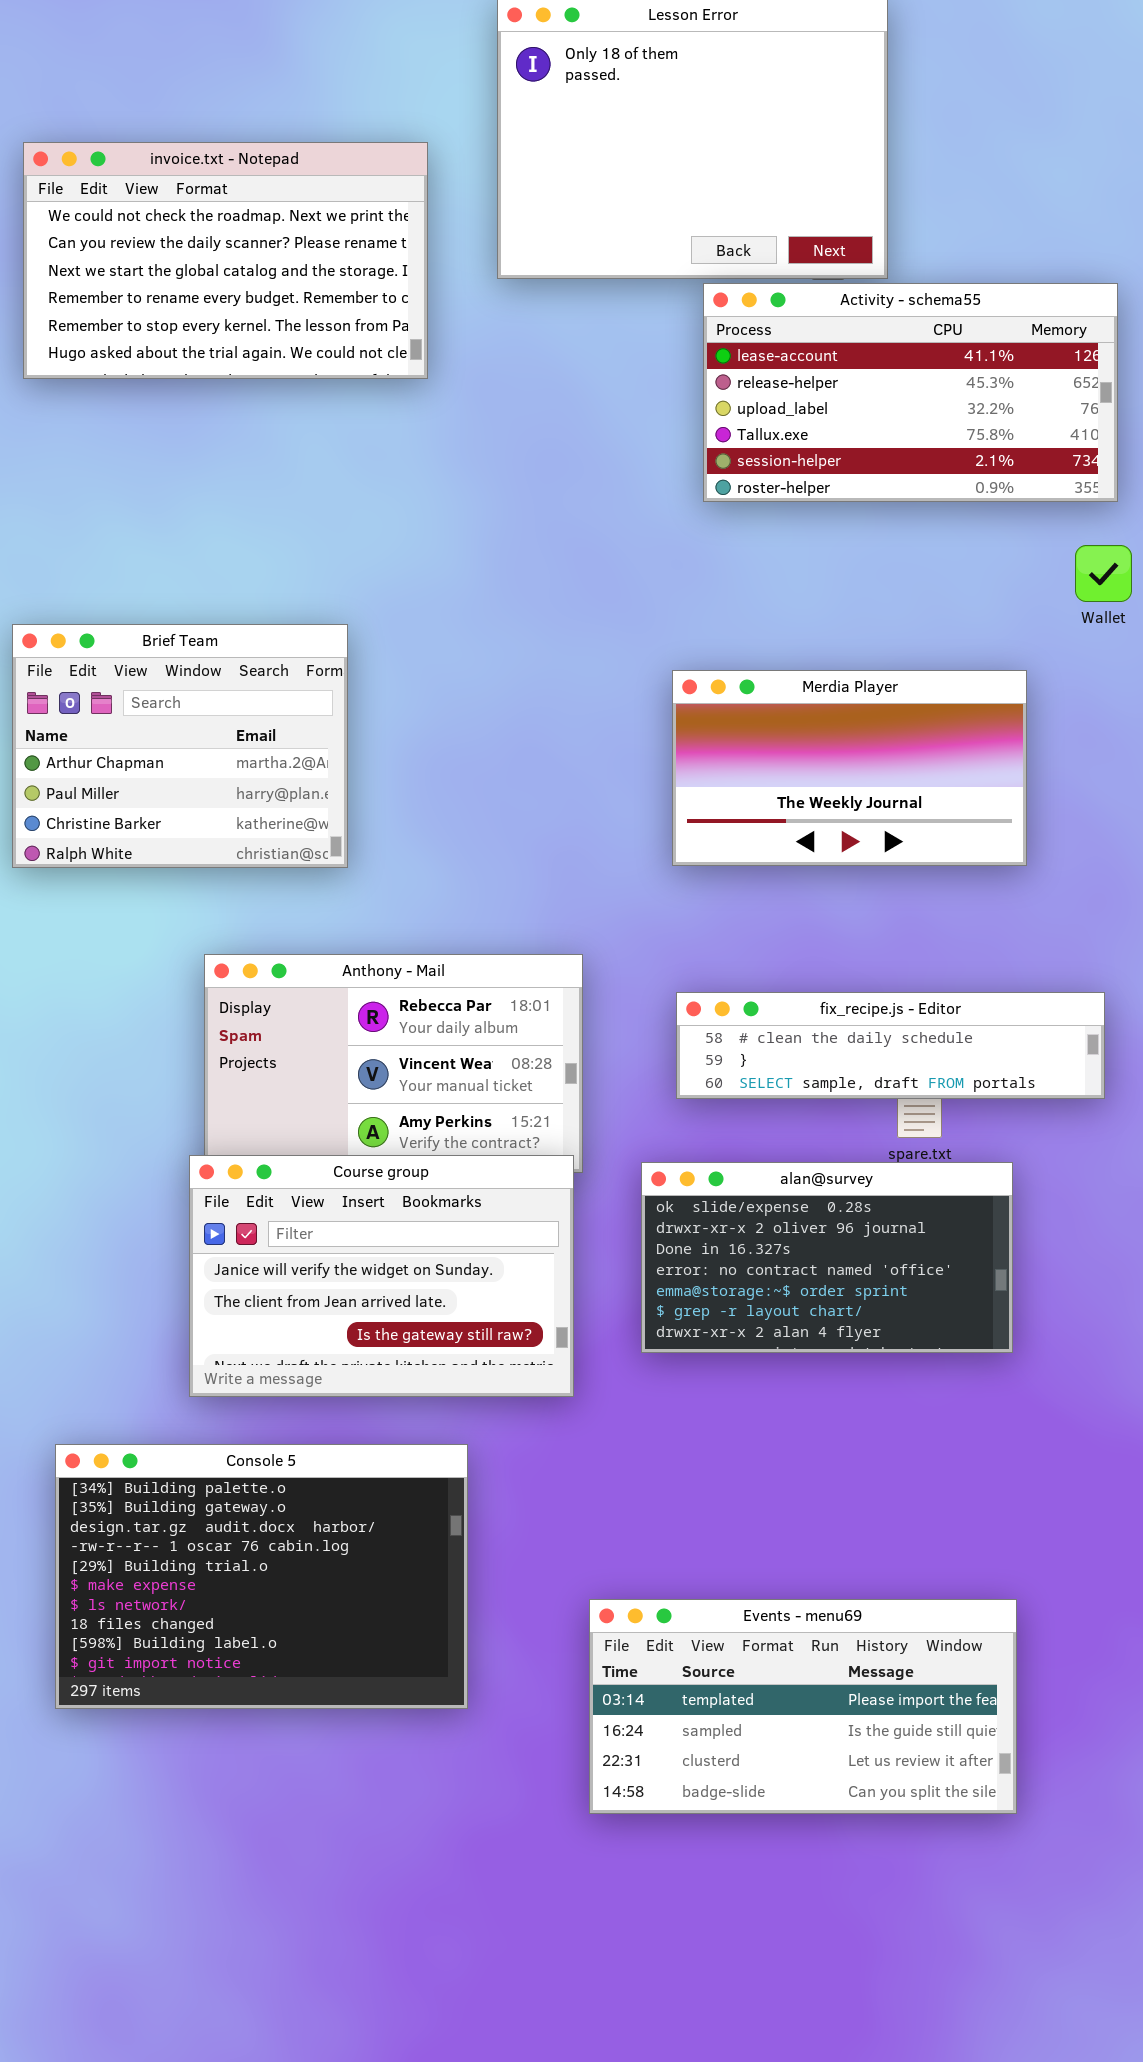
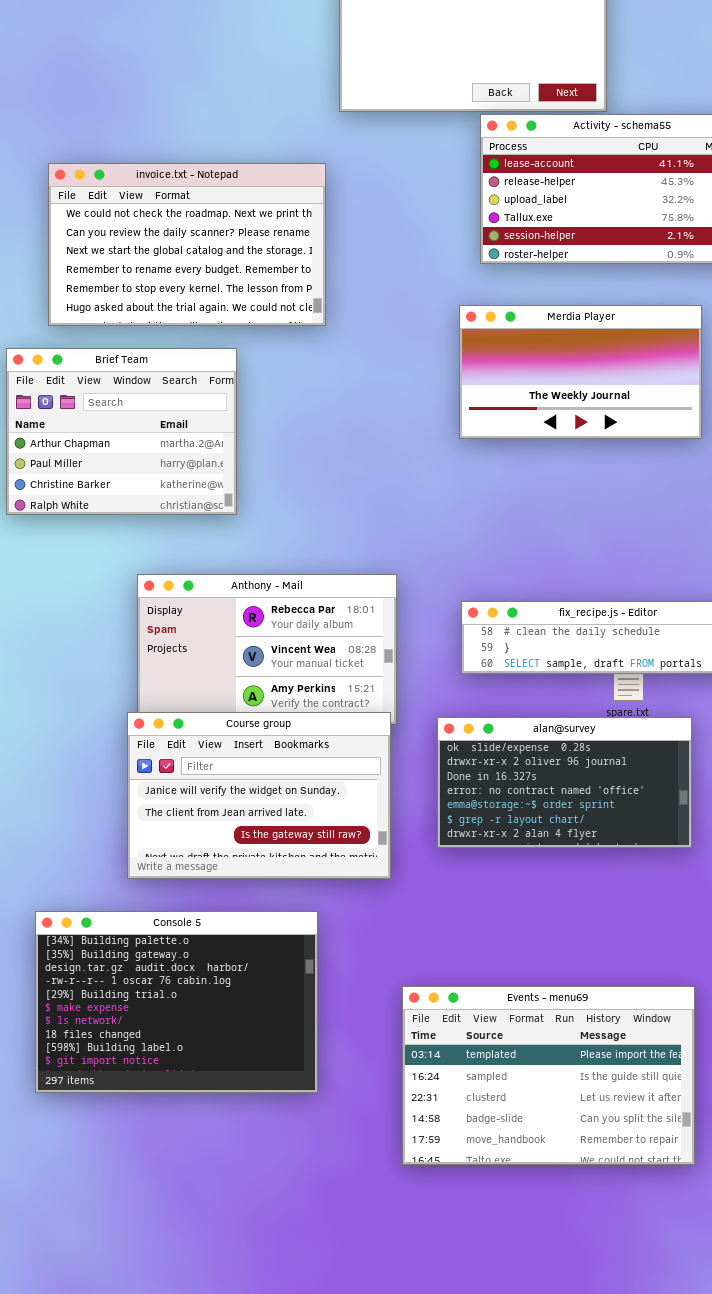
invoice.txt - Notepad: [23,142,428,379] -> [48,163,326,326], moved
Merdia Player: [672,670,1027,866] -> [459,305,702,439], moved
Events - menu69: [589,1599,1017,1814] -> [402,986,695,1165], resized

